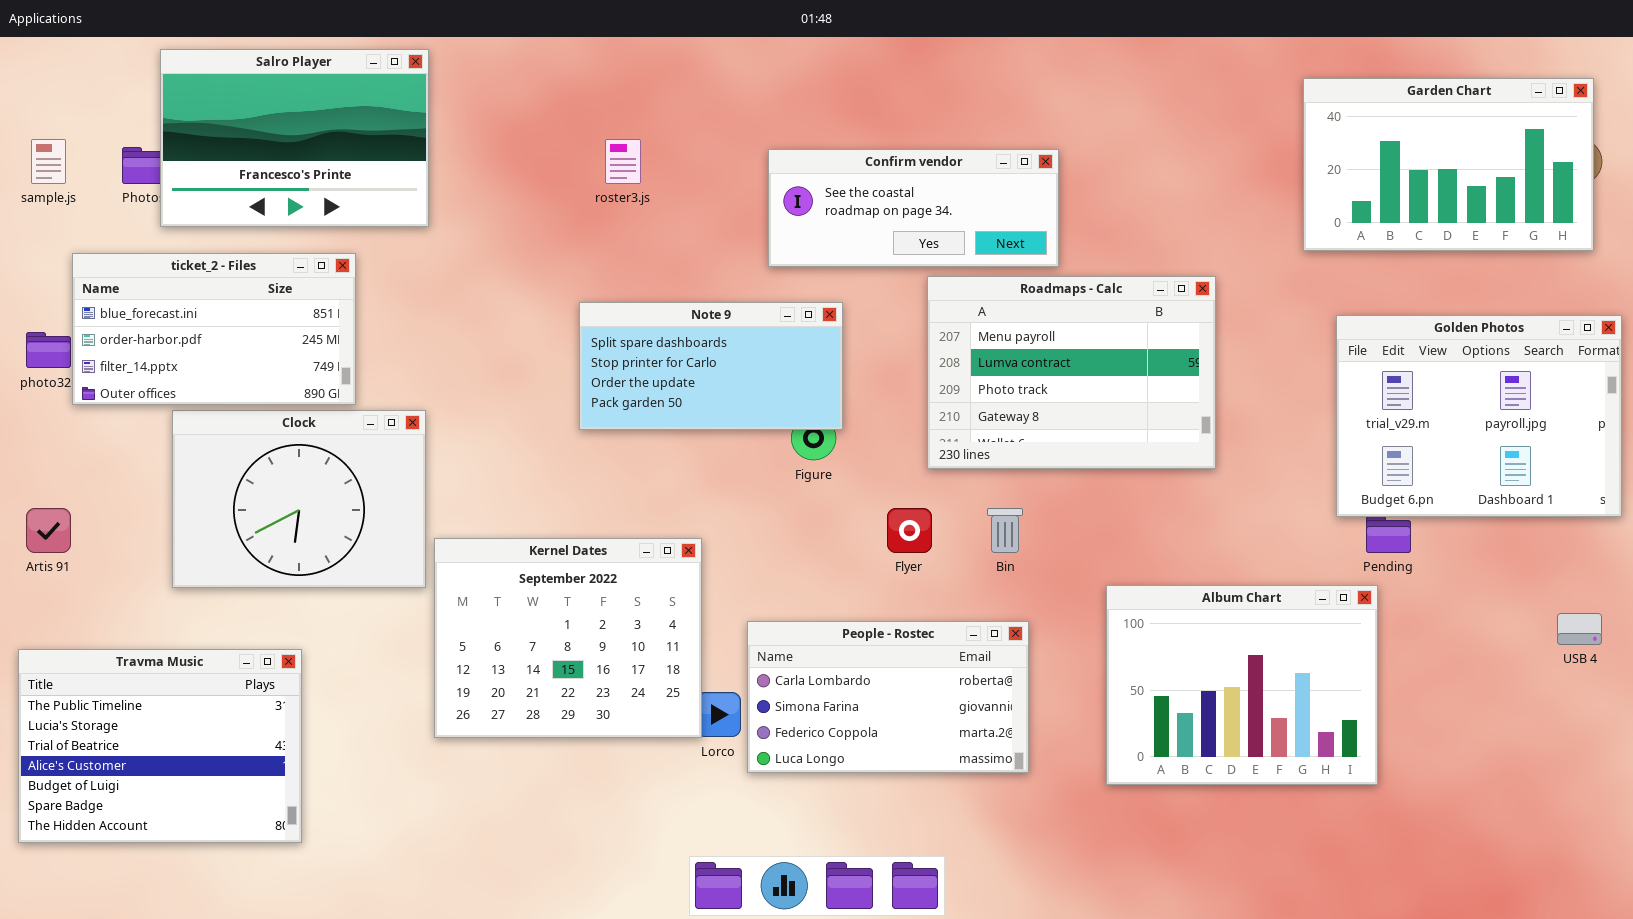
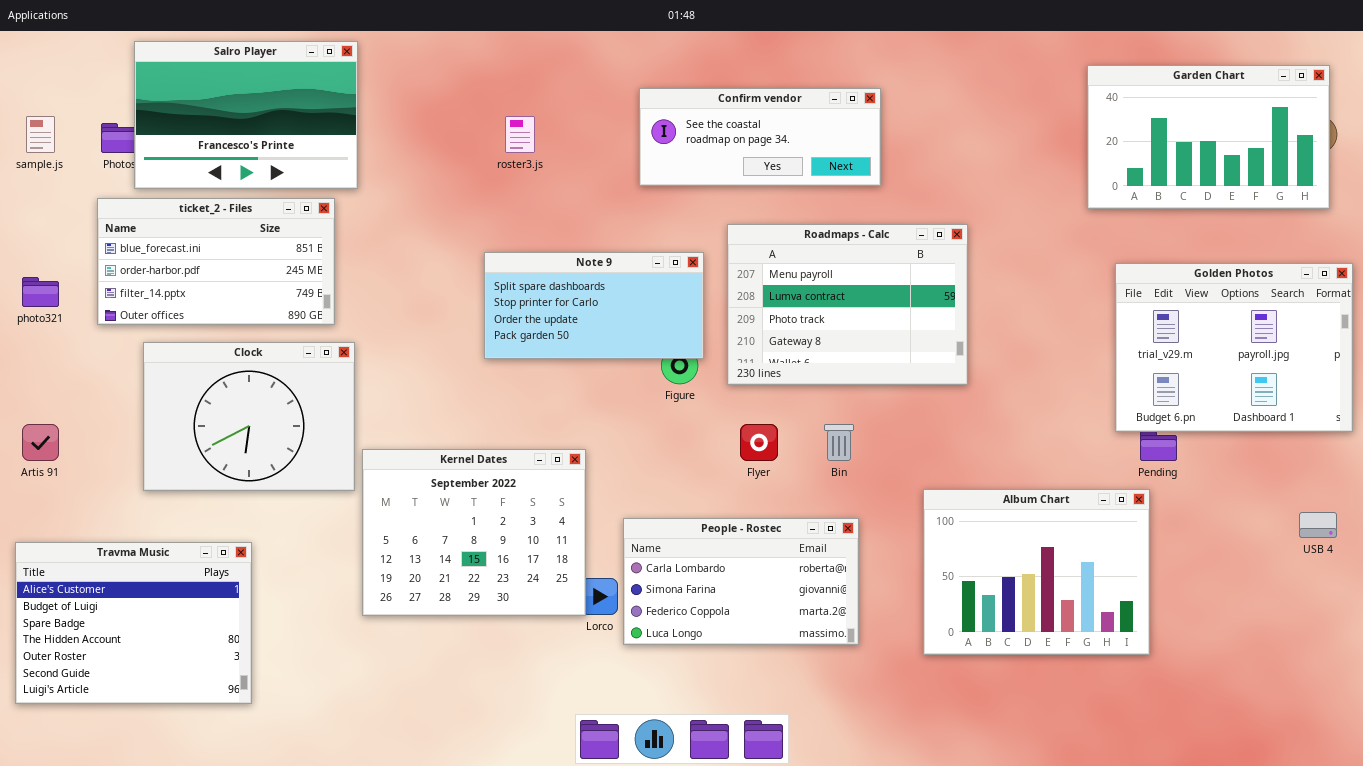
Confirm vendor: [768,149,1059,267] -> [639,88,881,186], moved
ticket_2 - Files: [72,253,356,405] -> [97,198,335,325], moved
Roadmaps - Calc: [927,276,1216,469] -> [727,224,968,385], moved
Travma Music: [18,649,302,843] -> [15,542,252,704], scrolled down 3 rows

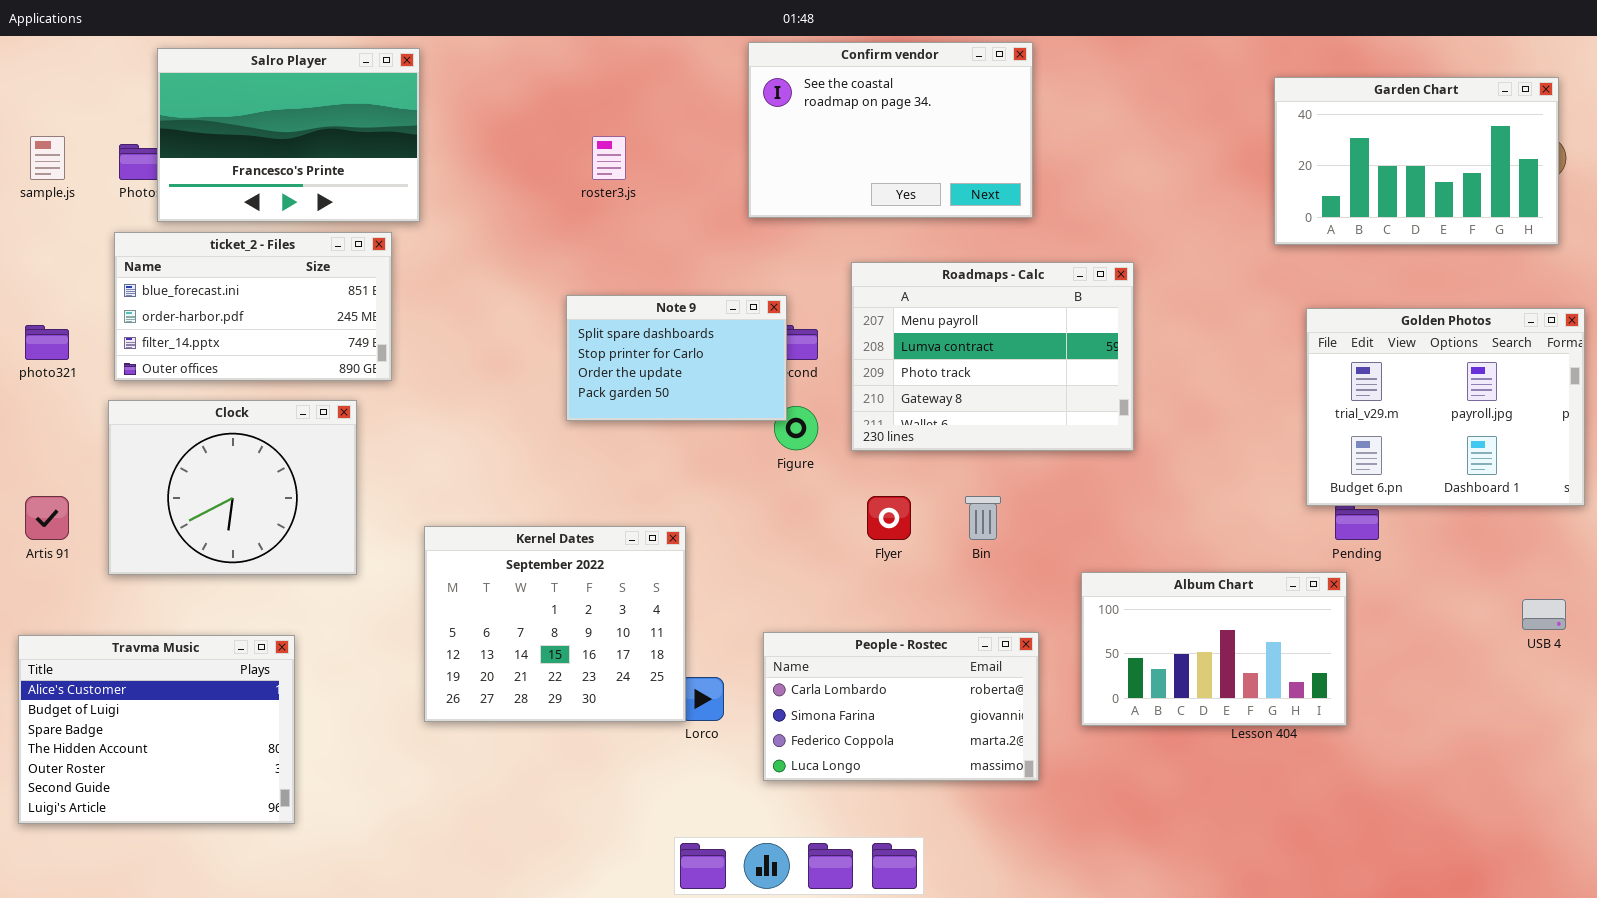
Confirm vendor: [639,88,881,186] -> [748,42,1033,218], resized
Note 9: [484,252,704,359] -> [566,295,787,421], resized
Clock: [143,342,355,491] -> [108,400,357,575], moved
Album Chart: [923,489,1150,655] -> [1081,572,1347,726], resized
People - Rostec: [623,518,859,645] -> [763,632,1039,781], moved

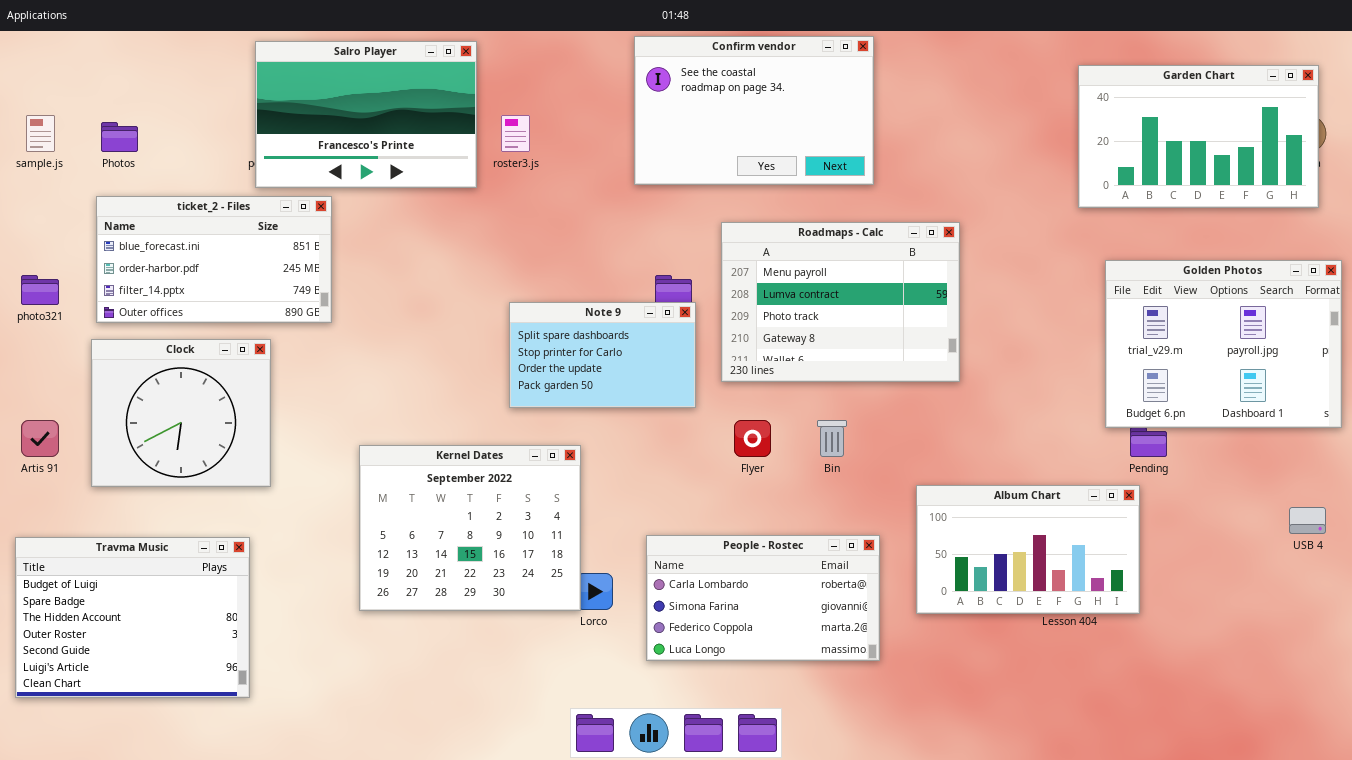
Salro Player: [157,48,420,222] -> [255,41,477,188], moved
Note 9: [566,295,787,421] -> [509,302,696,408], moved
Clock: [108,400,357,575] -> [91,339,271,487], resized
Travma Music: [18,635,295,824] -> [15,537,250,698], scrolled down 1 row

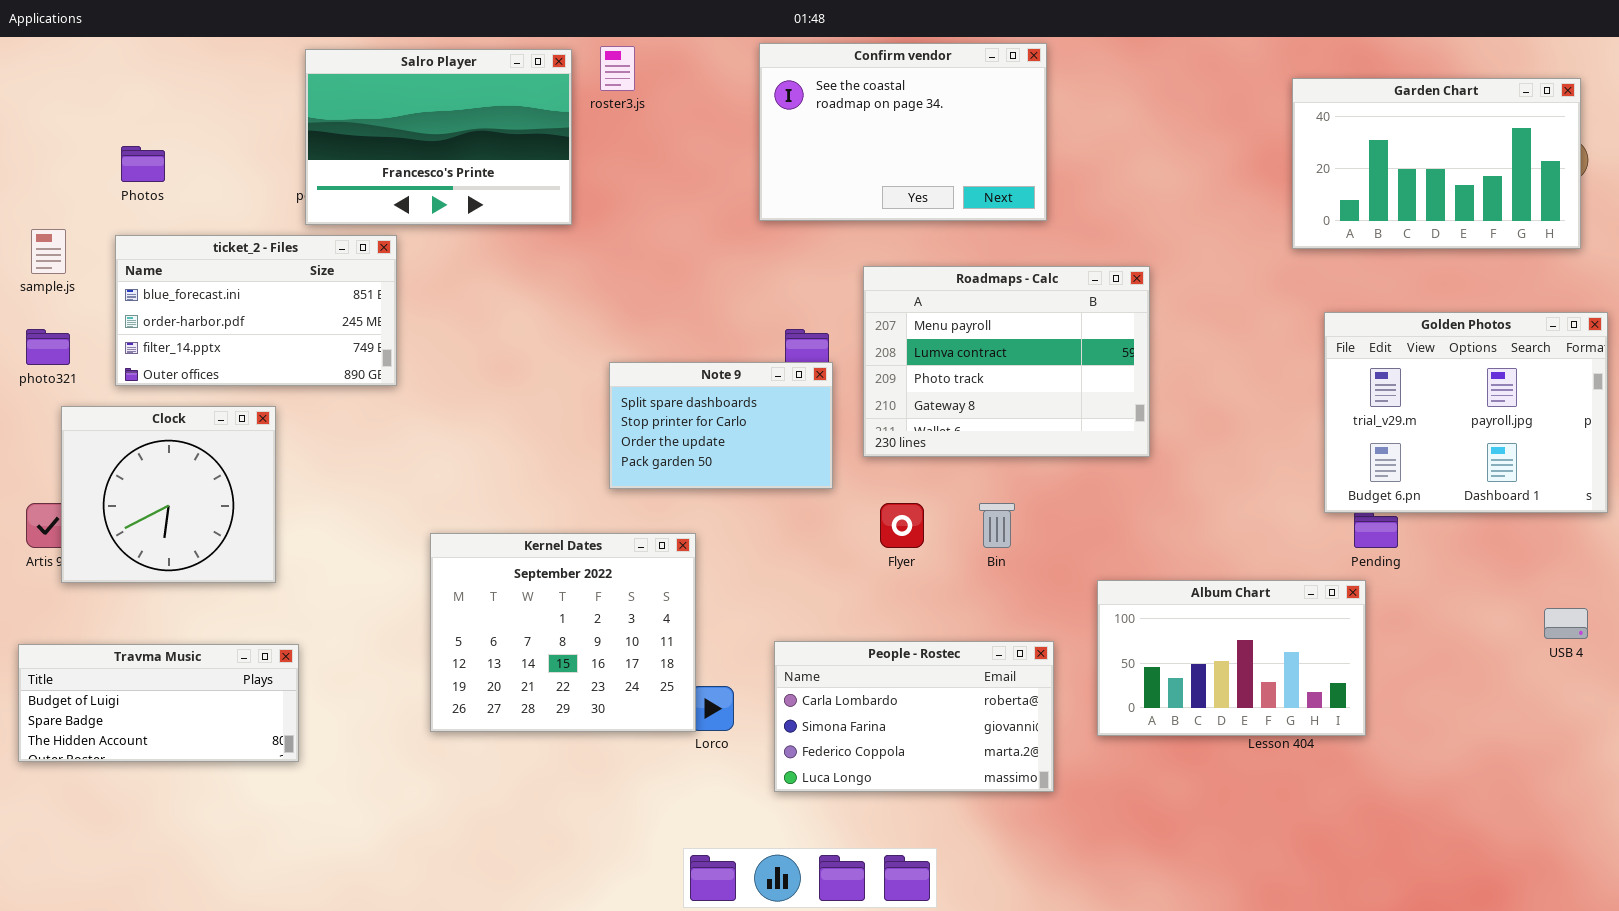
sample.js: [26,115,55,152] -> [31,229,66,274], moved
roster3.js: [501,115,530,152] -> [600,46,635,91], moved
Clock: [91,339,271,487] -> [61,406,276,583], moved
Travma Music: [15,537,250,698] -> [18,644,299,762], resized

